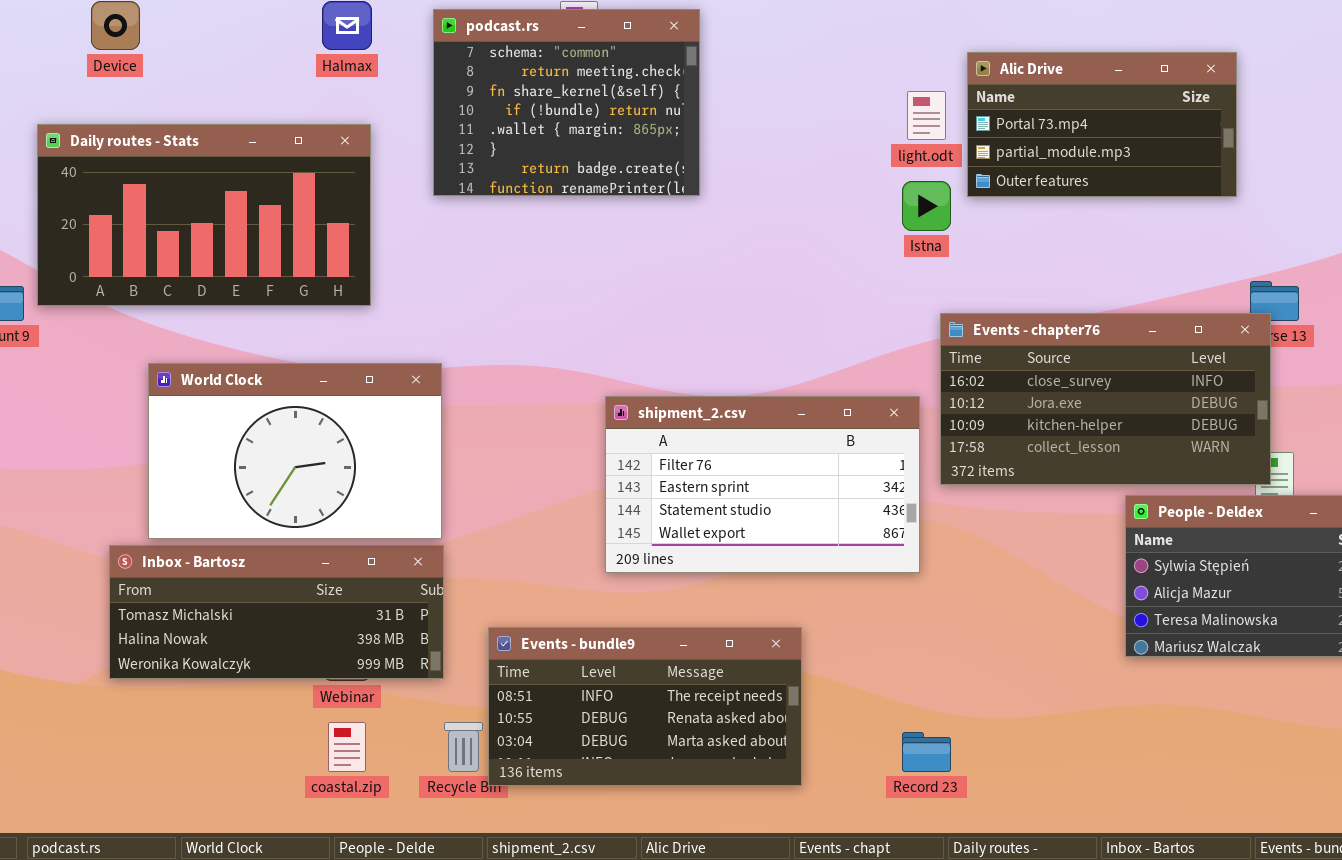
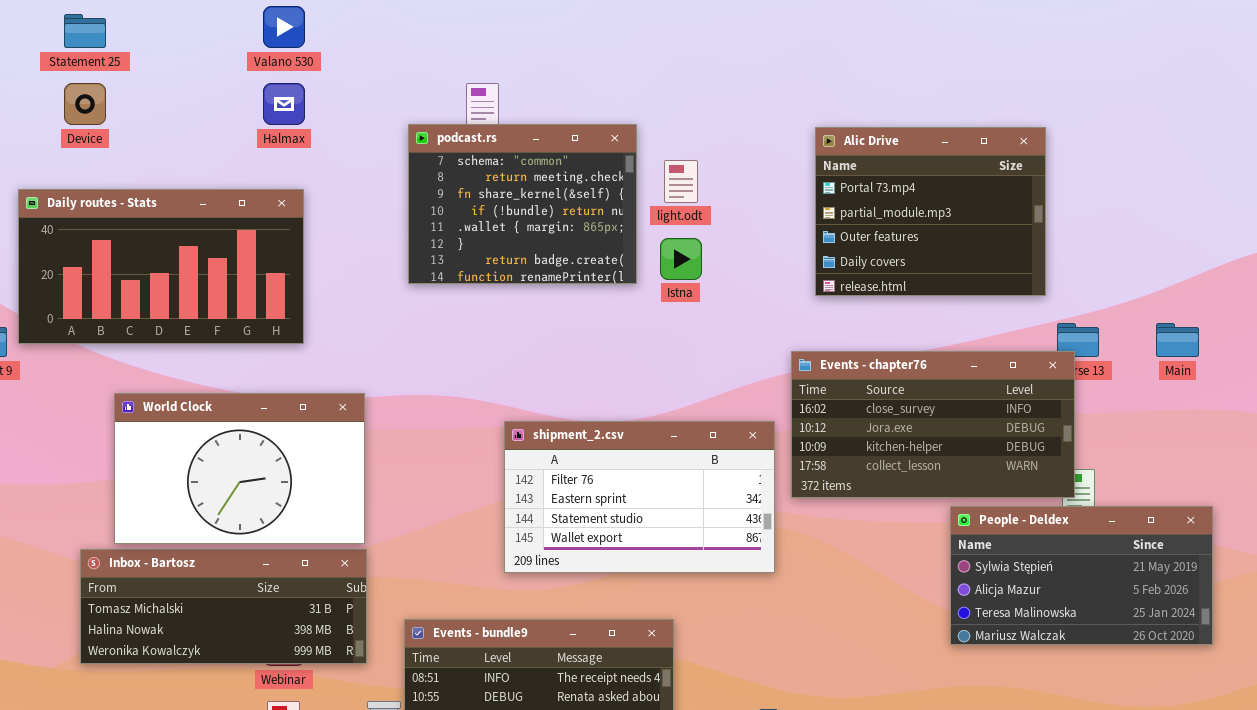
podcast.rs: [433,9,700,196] -> [408,124,637,284], moved
Alic Drive: [967,52,1237,197] -> [815,127,1046,296], resized
light.odt: [907,91,946,140] -> [664,160,698,203], moved
Istna: [902,181,951,231] -> [660,238,702,280], moved

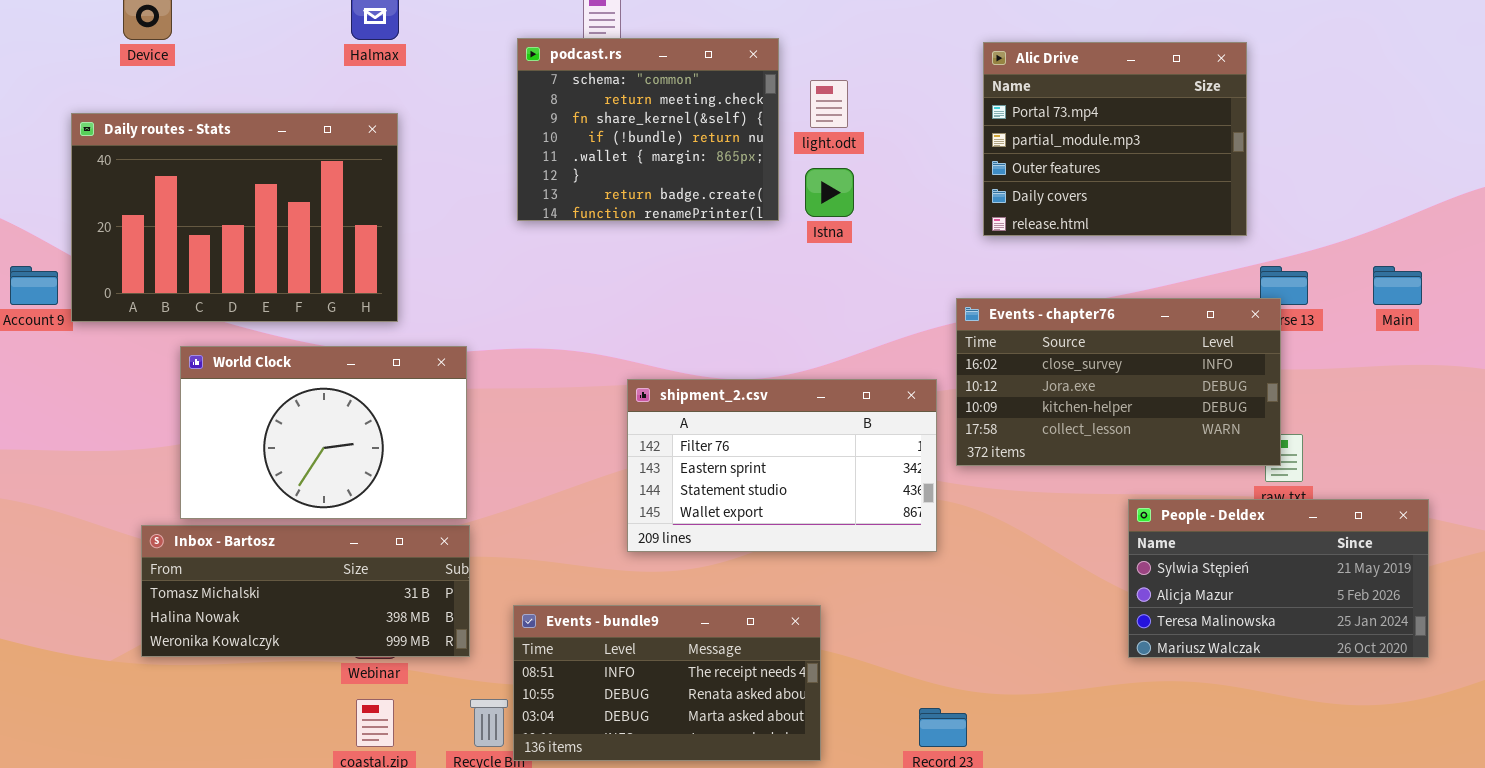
Daily routes - Stats: [18,189,304,344] -> [71,113,398,322], resized
People - Deldex: [950,506,1213,645] -> [1128,499,1429,658], moved

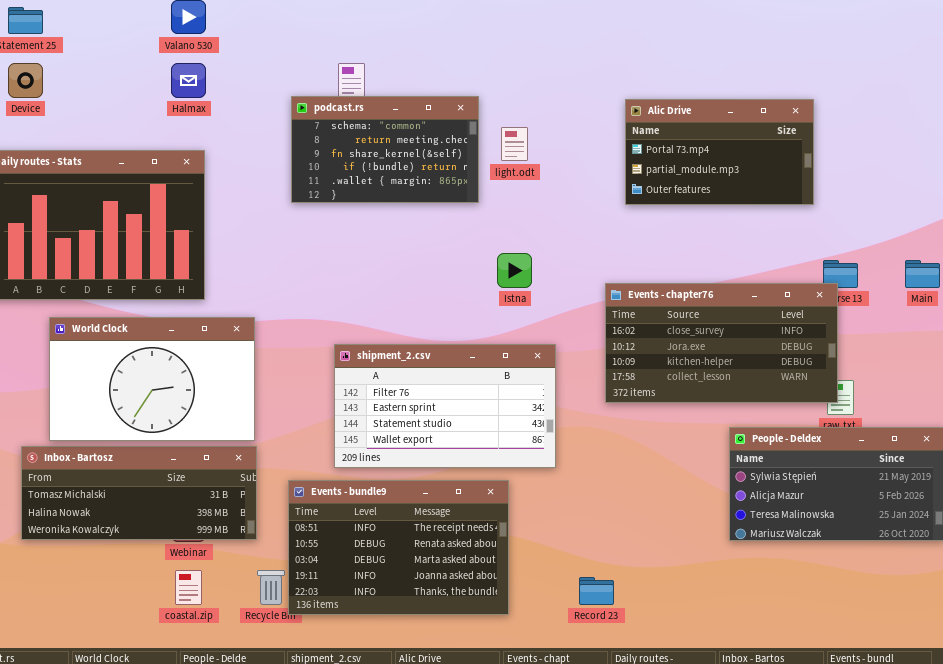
podcast.rs: [517,38,779,221] -> [291,96,479,203], resized
Alic Drive: [983,42,1247,236] -> [625,99,814,205], resized
Istna: [805,168,854,217] -> [497,253,532,288], moved
shipment_2.csv: [627,379,937,552] -> [334,344,556,468], moved
Events - bundle9: [513,605,821,761] -> [288,480,509,615], resized

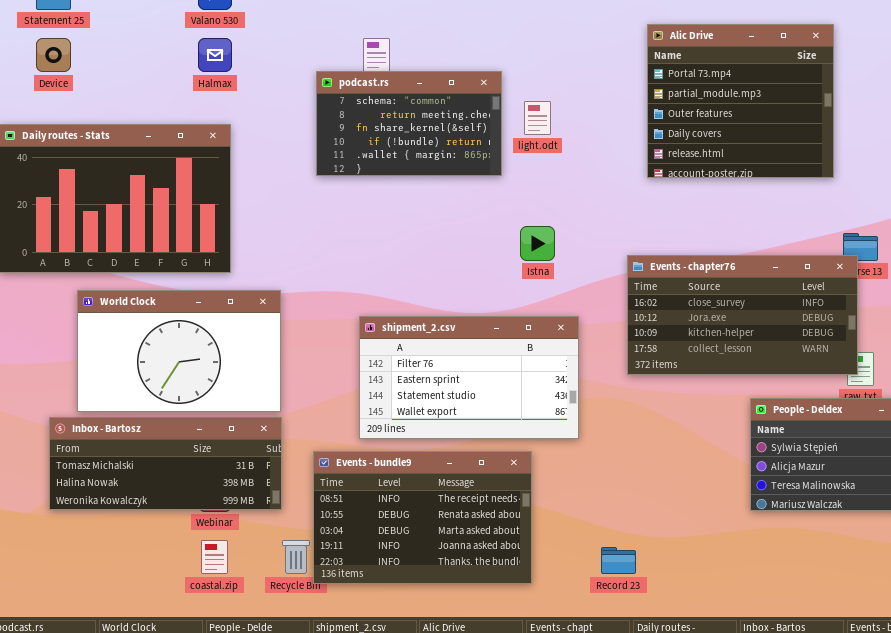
Alic Drive: [625,99,814,205] -> [647,24,834,178], resized

